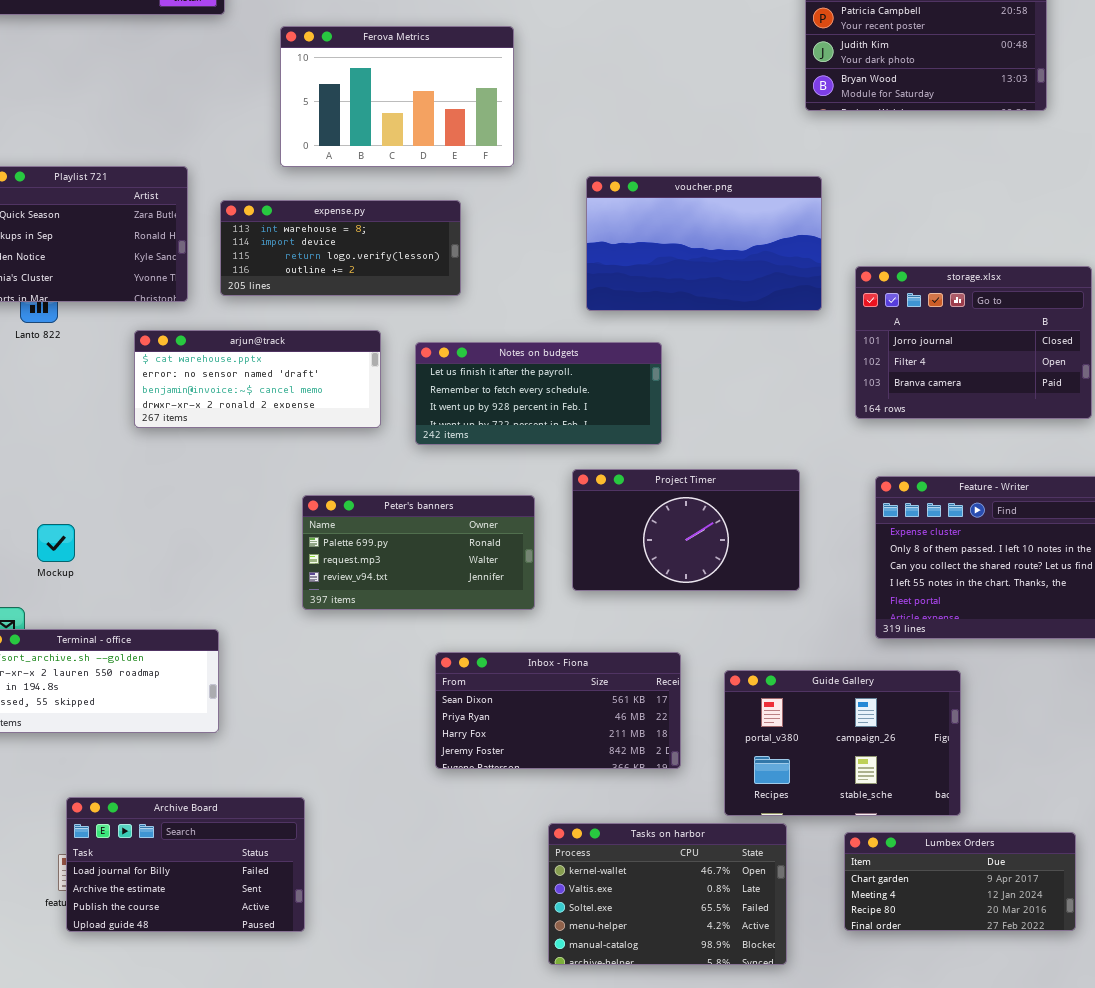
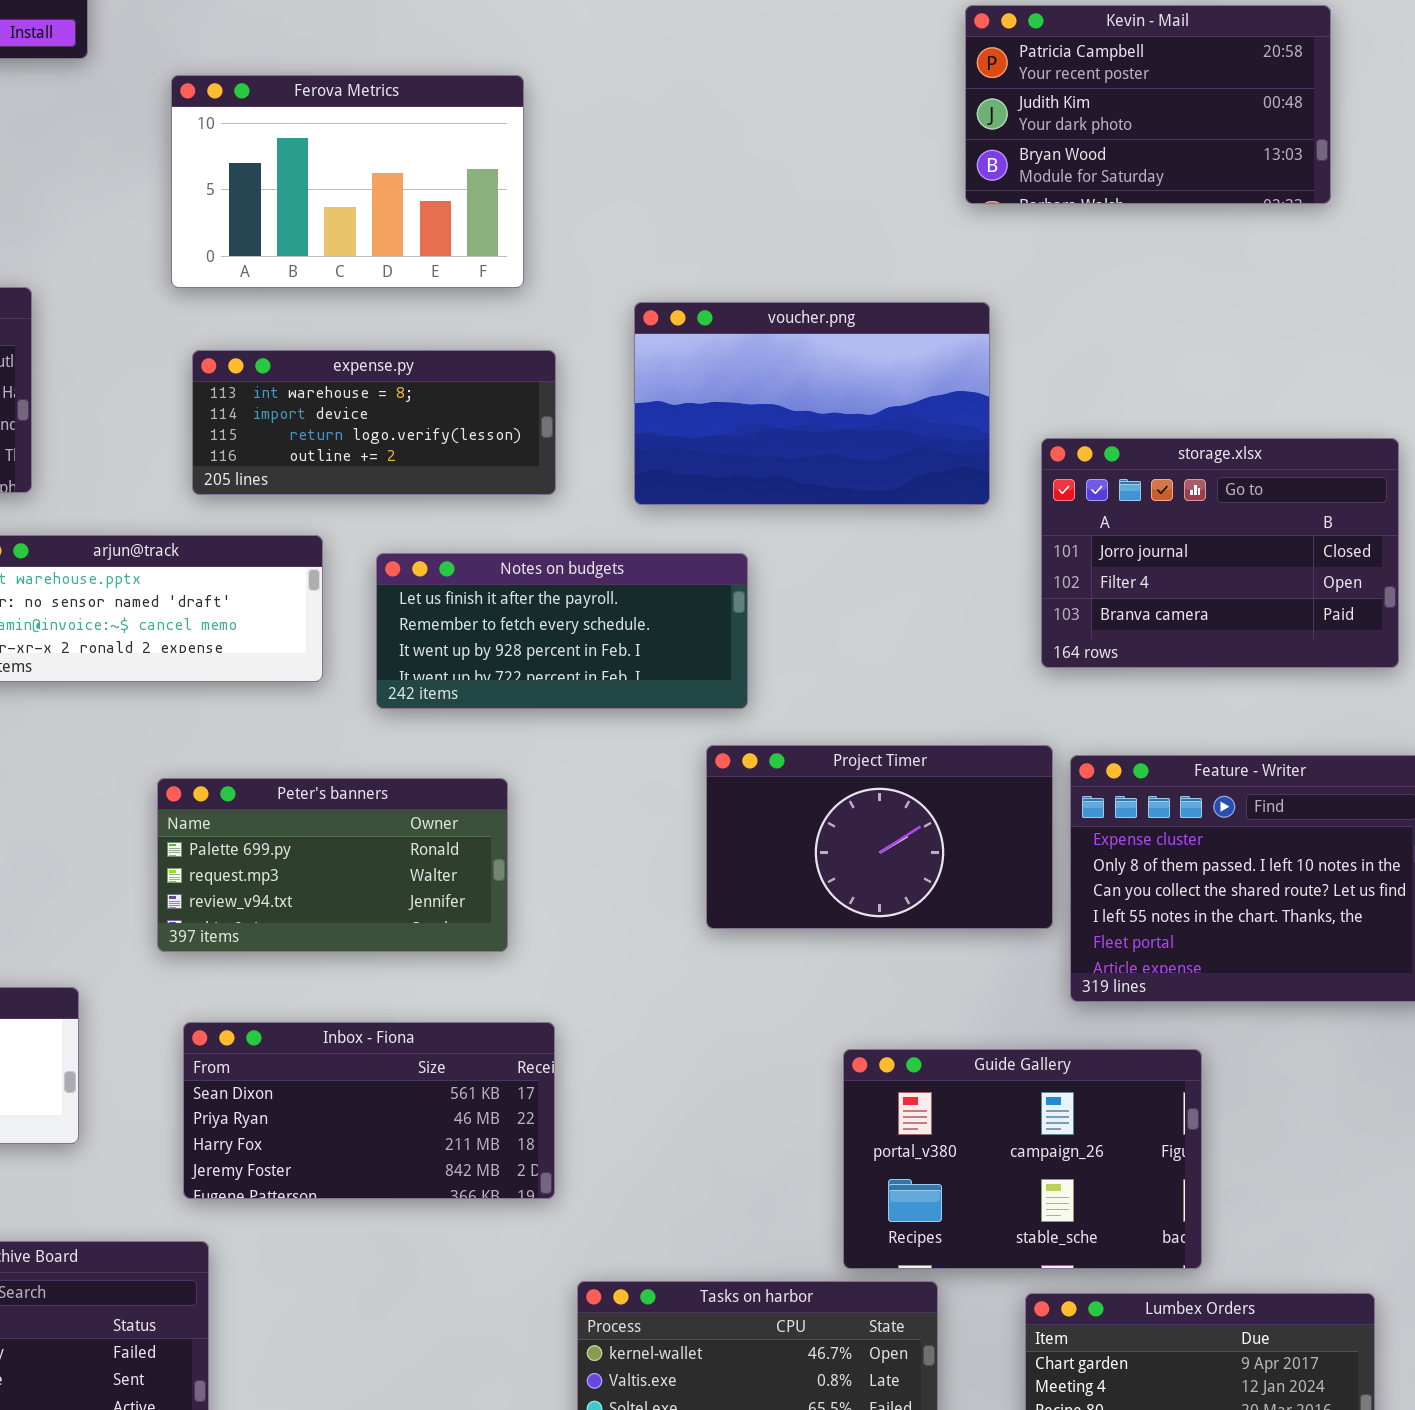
expense.py: [220,200,461,296] -> [192,350,556,495], moved
Project Timer: [572,469,800,591] -> [706,745,1053,929], moved
Peter's banners: [302,495,535,610] -> [157,778,508,952], moved
Inbox - Fiona: [435,652,681,769] -> [183,1022,555,1199], moved

